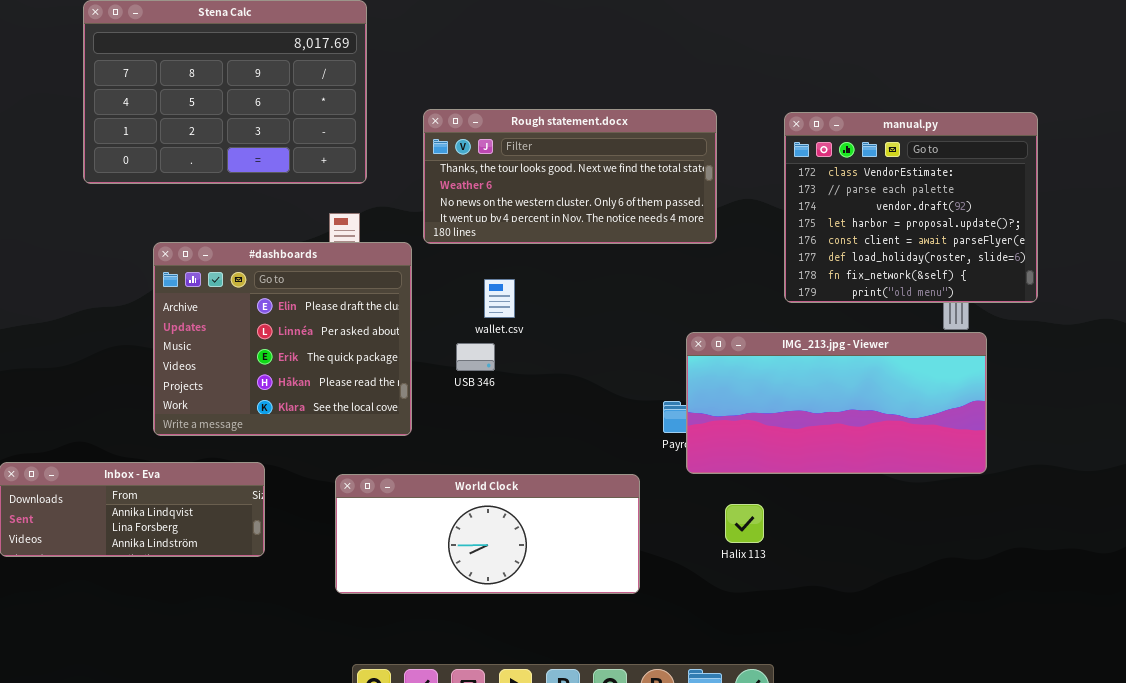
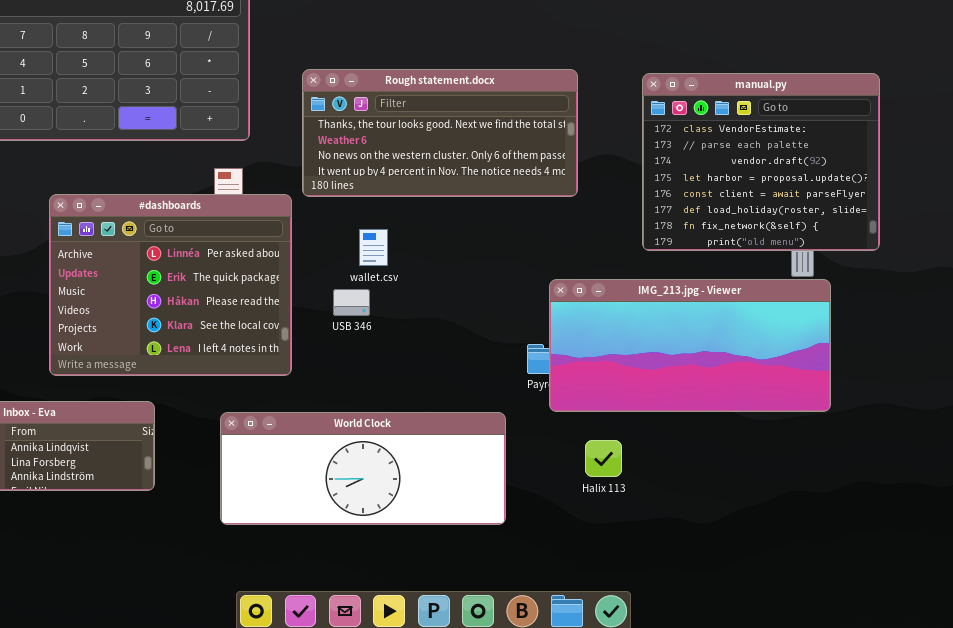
#dashboards: [153,242,412,436] -> [49,194,292,376], scrolled down 1 row

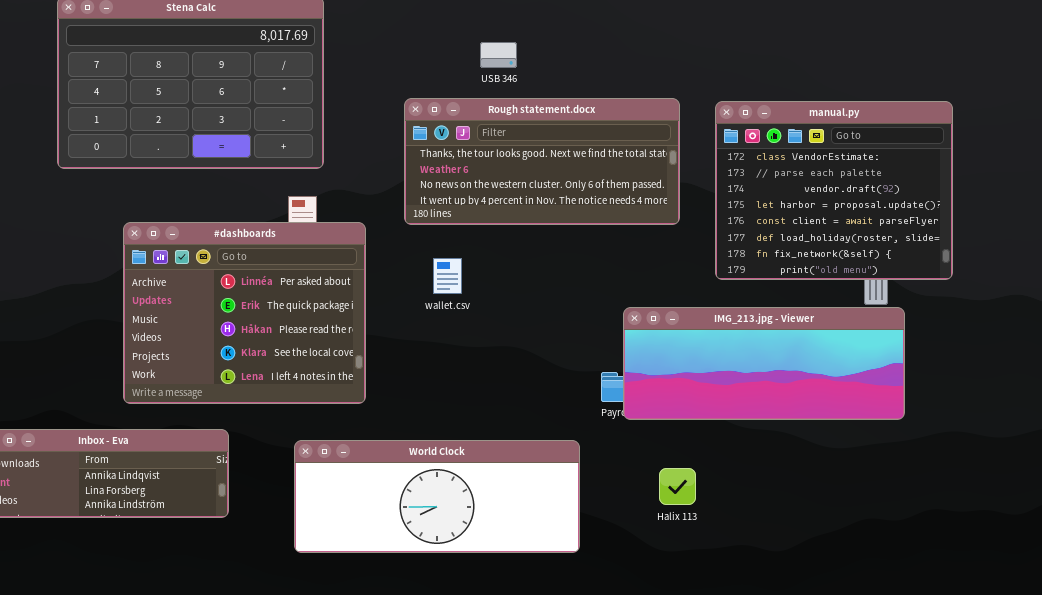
Rough statement.docx: [302,69,578,197] -> [404,98,680,225], moved
IMG_213.jpg - Viewer: [549,279,831,412] -> [623,307,905,420], resized
USB 346: [333,289,370,316] -> [480,42,517,68], moved

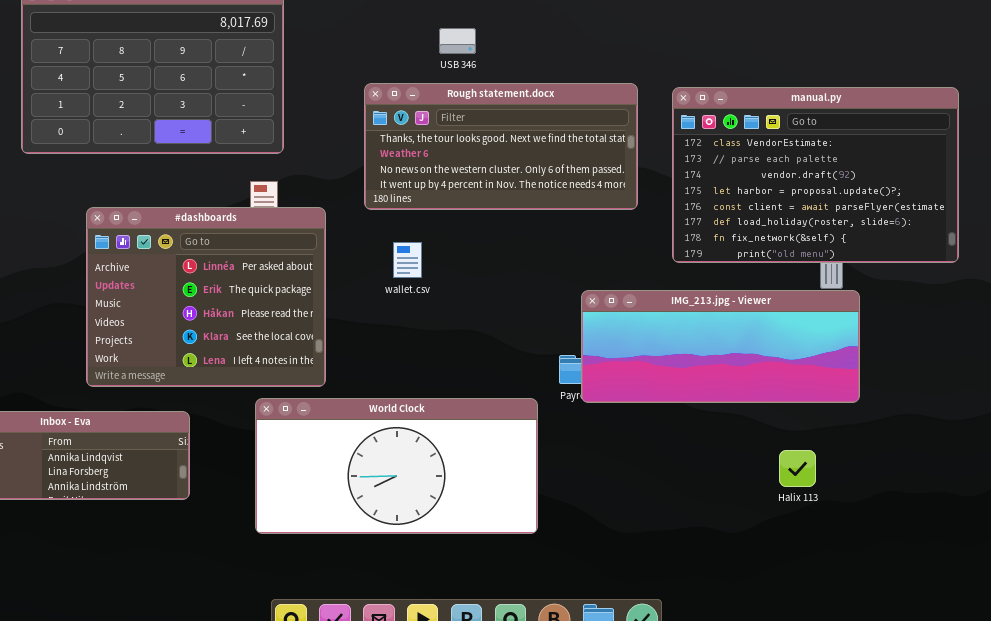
manual.py: [715,101,953,280] -> [672,87,959,263], resized
World Clock: [294,440,580,553] -> [255,398,538,534], resized
Halix 113: [659,468,696,505] -> [779,450,816,487], moved

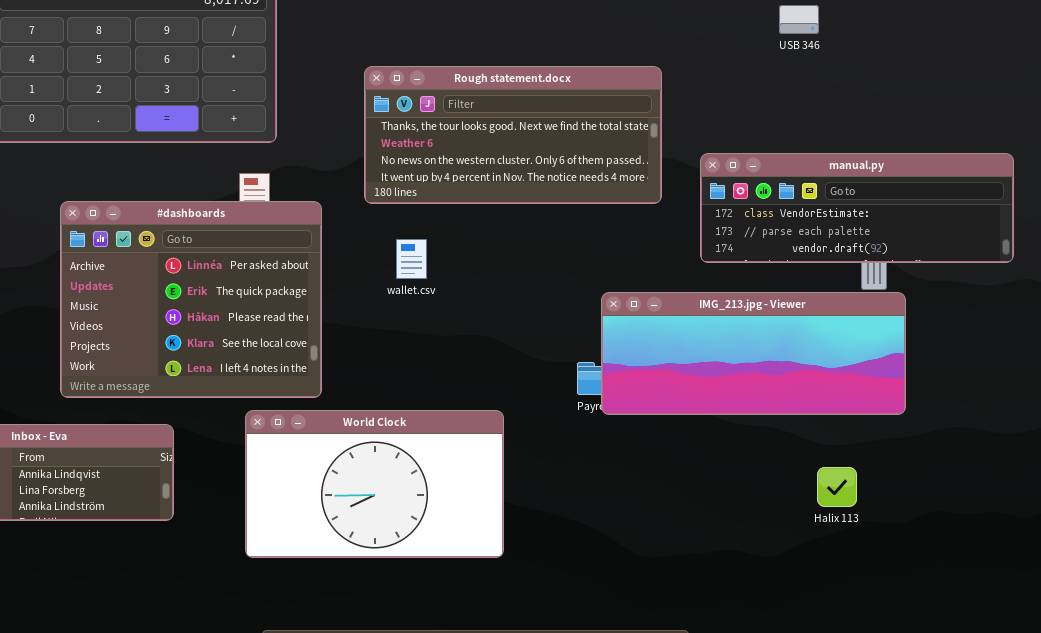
USB 346: [439,28,476,54] -> [779,5,819,34], moved
manual.py: [672,87,959,263] -> [700,153,1014,263], resized
World Clock: [255,398,538,534] -> [245,410,504,558], resized

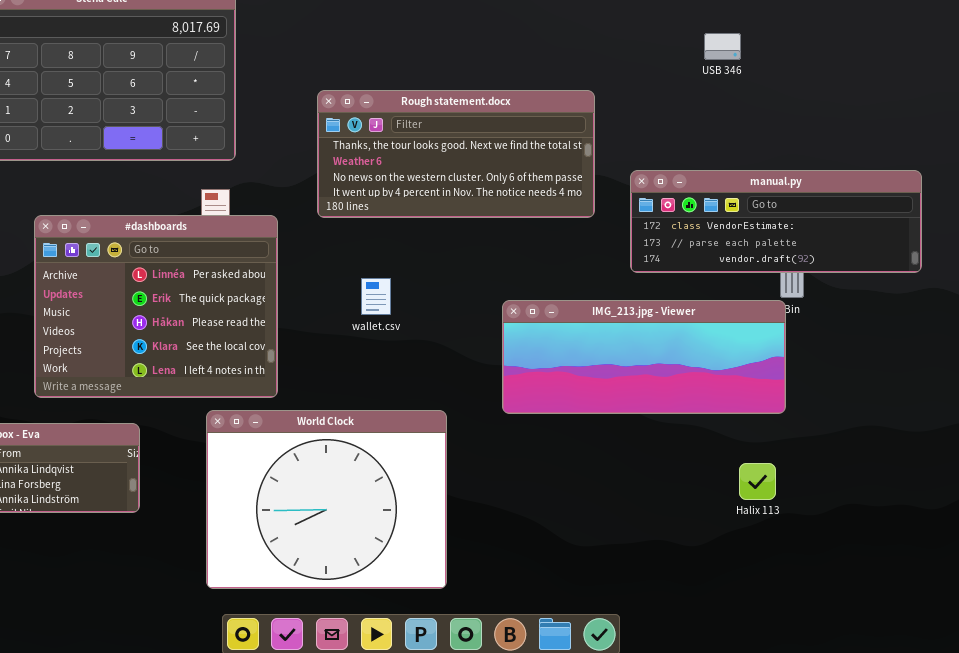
wallet.csv: [396,239,427,279] -> [361,278,391,315], moved
IMG_213.jpg - Viewer: [601,292,906,415] -> [502,300,786,414], moved
World Clock: [245,410,504,558] -> [206,410,447,589], resized

